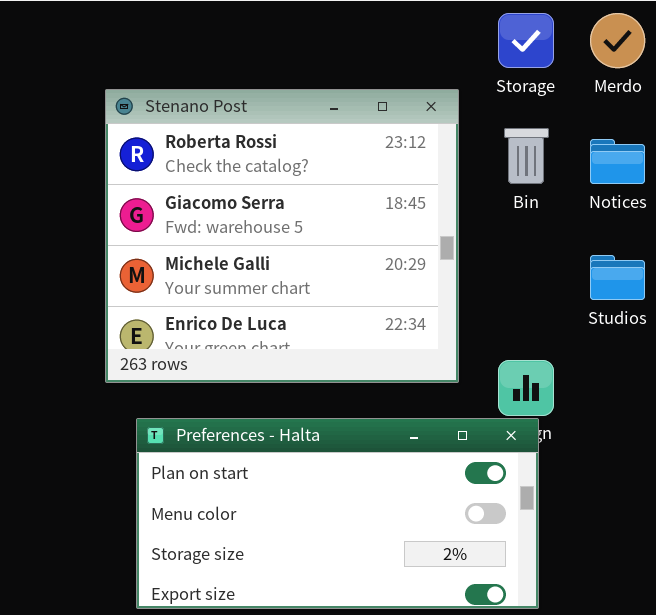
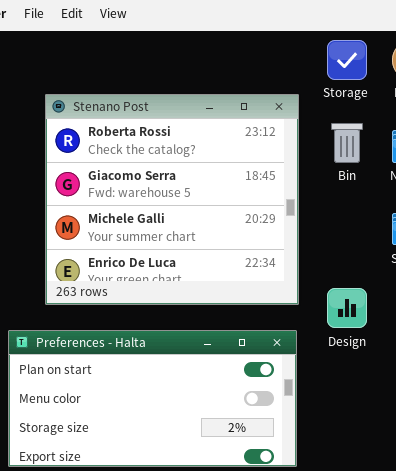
Preferences - Halta: [136,418,539,609] -> [8,330,297,467], moved

